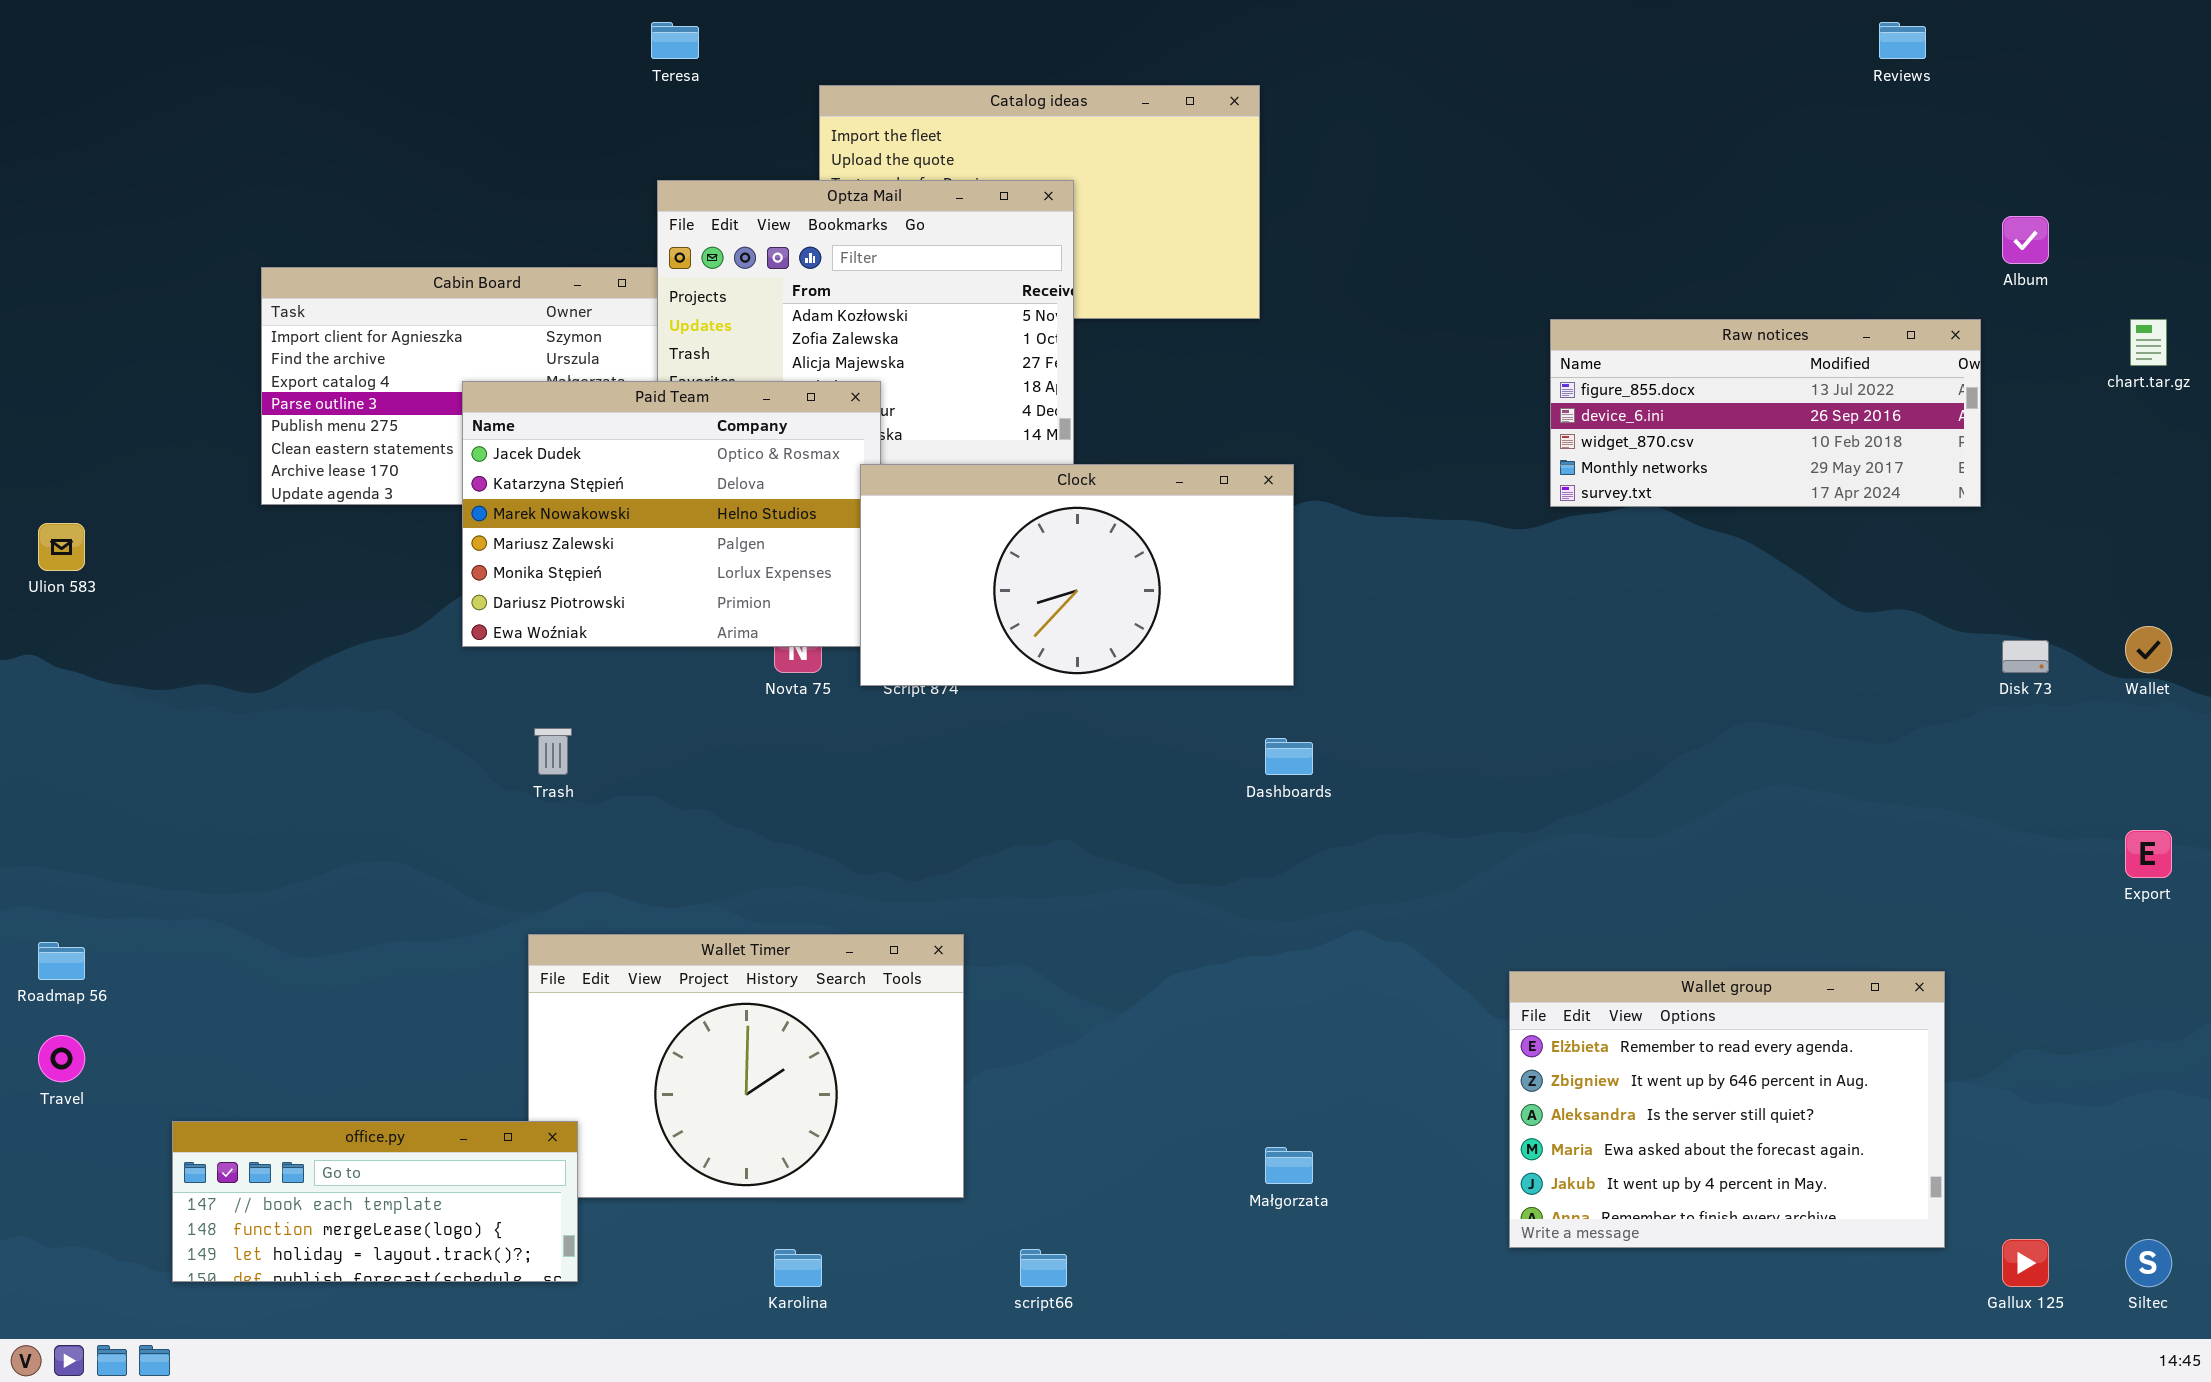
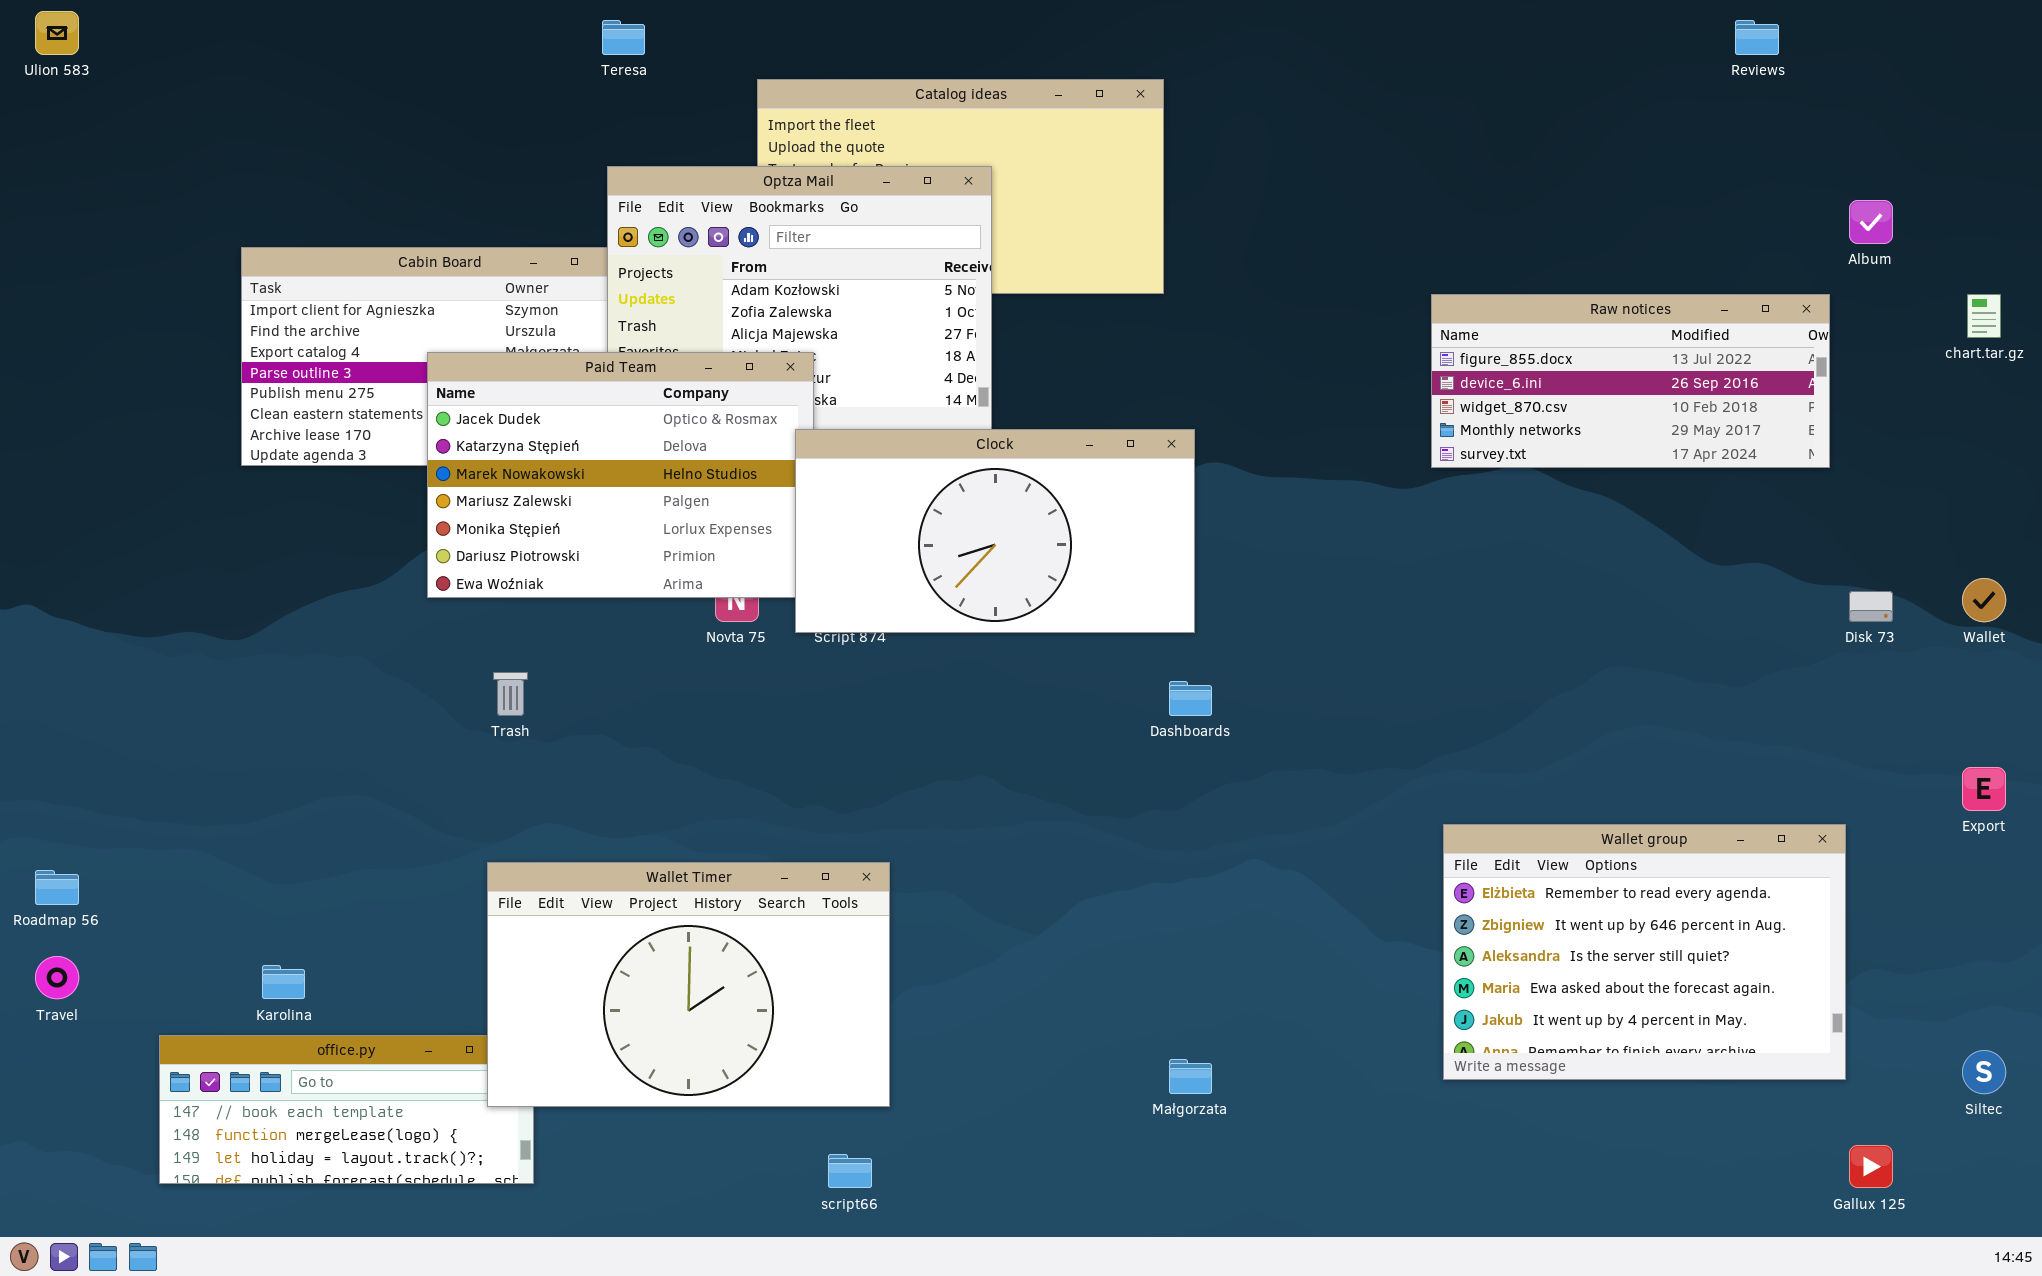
Ulion 583: [38,523,85,571] -> [35,11,79,55], moved
Wallet Timer: [528,934,964,1198] -> [487,862,890,1107], raised
Wallet group: [1509,971,1945,1248] -> [1443,824,1846,1080], moved
Siltec: [2125,1239,2172,1287] -> [1962,1050,2006,1094], moved
Karolina: [774,1249,822,1287] -> [262,965,305,999], moved
script66: [1020,1249,1067,1287] -> [828,1154,872,1188], moved

